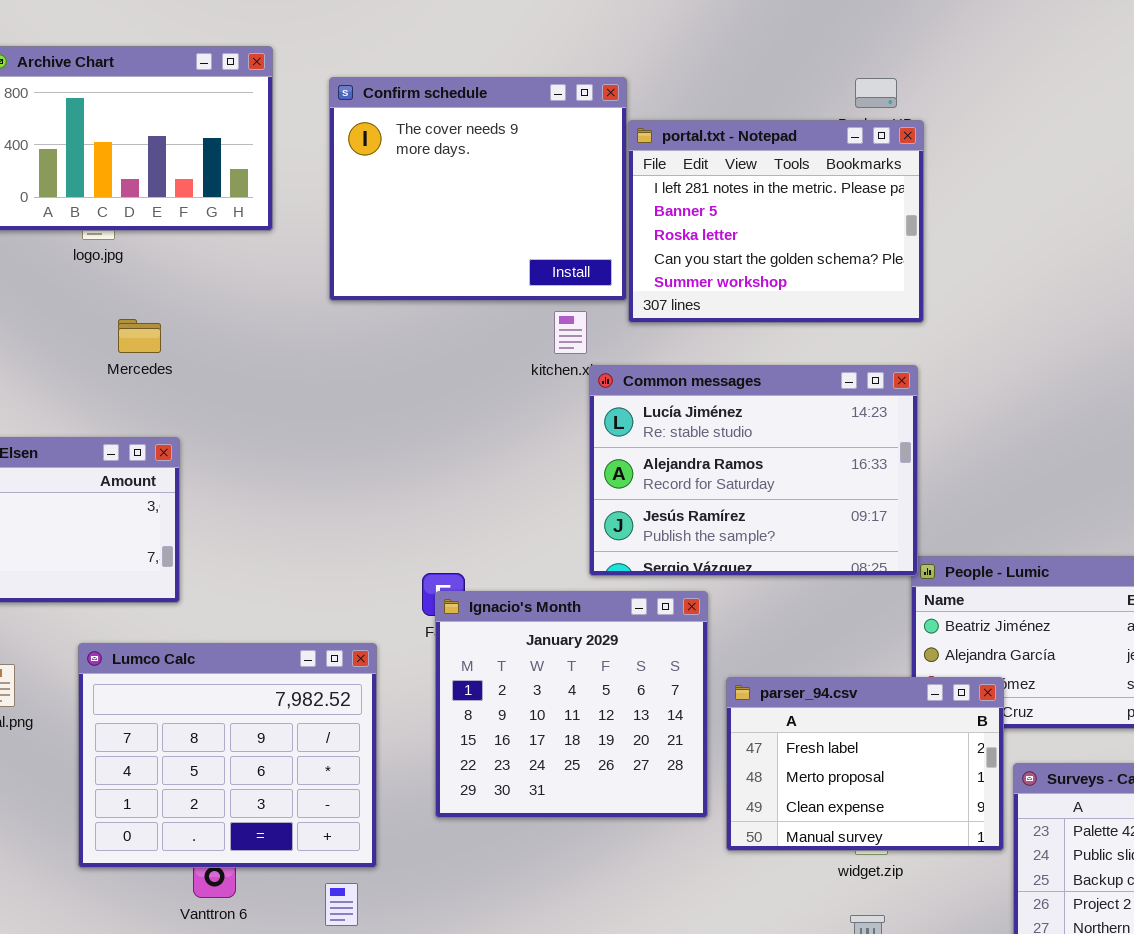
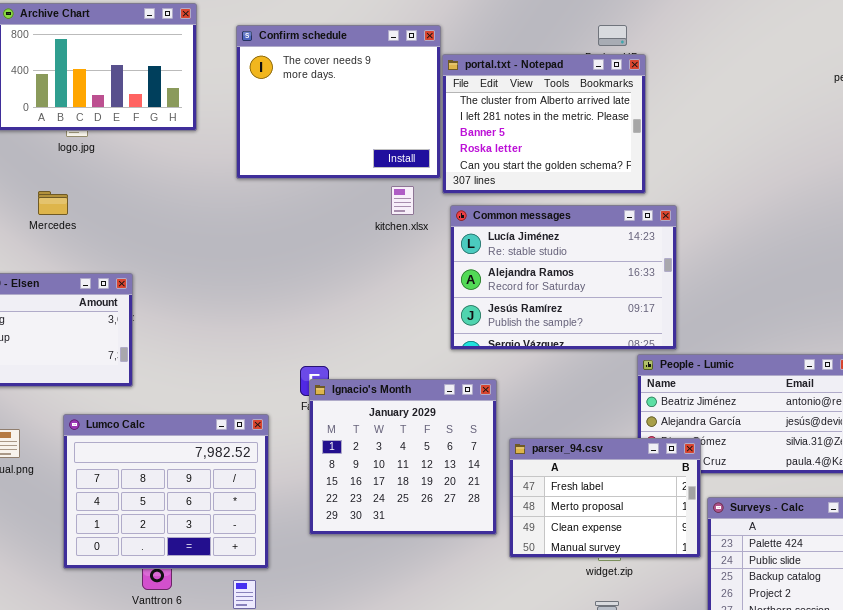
portal.txt - Notepad: [628,120,924,323] -> [442,54,646,194], scrolled up 1 row
Mercedes: [118,319,161,353] -> [38,191,68,215], moved
Common messages: [589,365,918,576] -> [450,205,677,350], moved

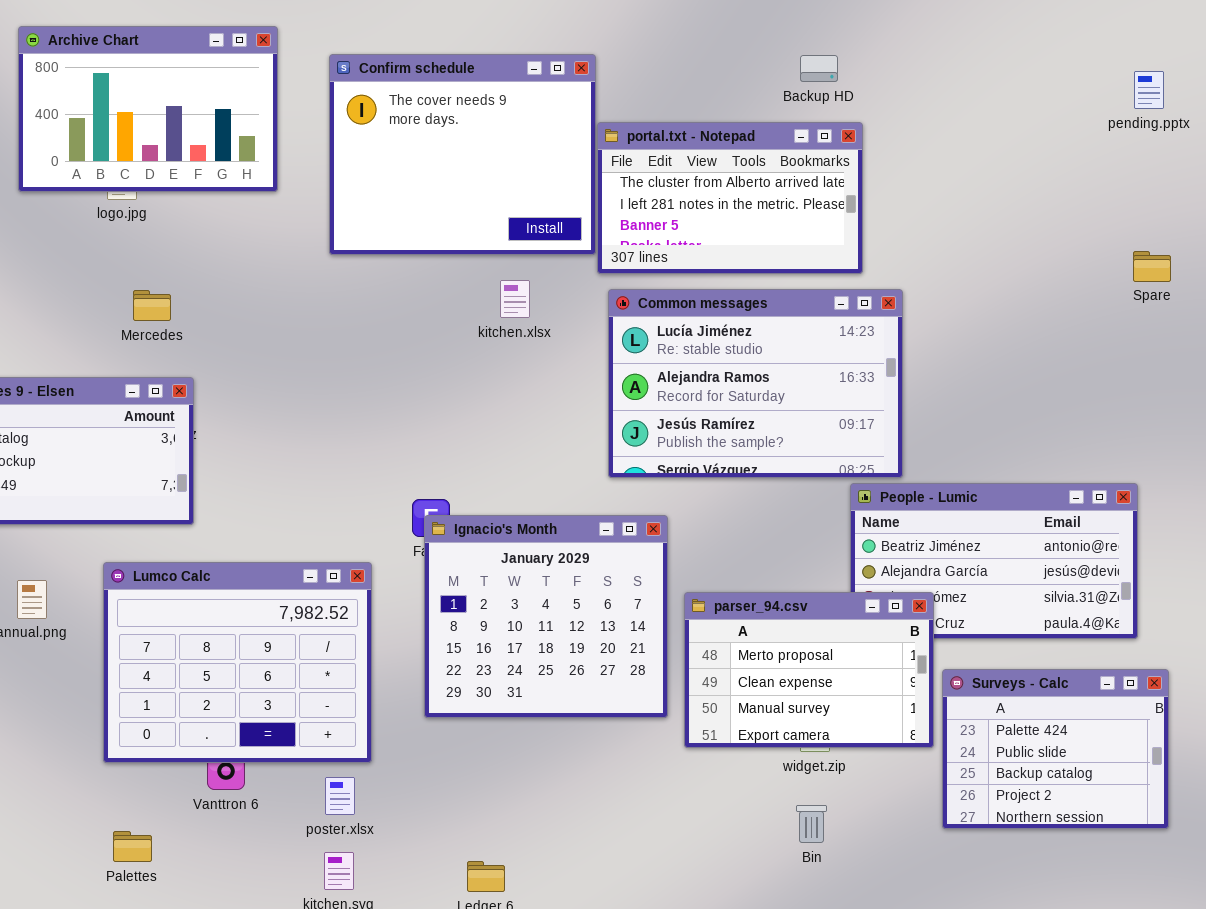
portal.txt - Notepad: [442,54,646,194] -> [597,122,863,274], resized
kitchen.xlsx: [391,186,414,215] -> [500,280,530,318], moved
Mercedes: [38,191,68,215] -> [133,290,171,321], moved
parser_94.csv: [509,438,701,558] -> [684,592,934,748], scrolled down 1 row

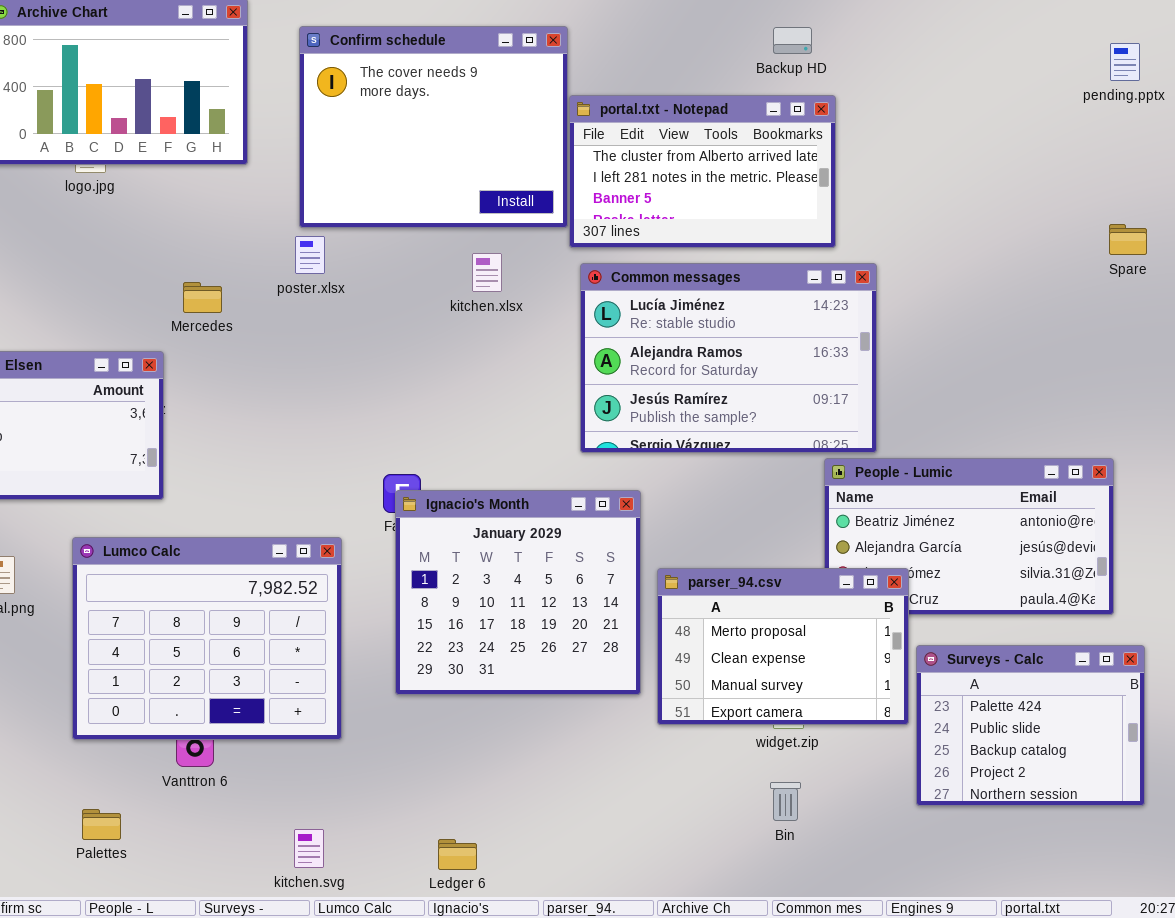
Mercedes: [133,290,171,321] -> [183,282,222,313], moved
poster.xlsx: [325,777,355,815] -> [295,236,325,274], moved

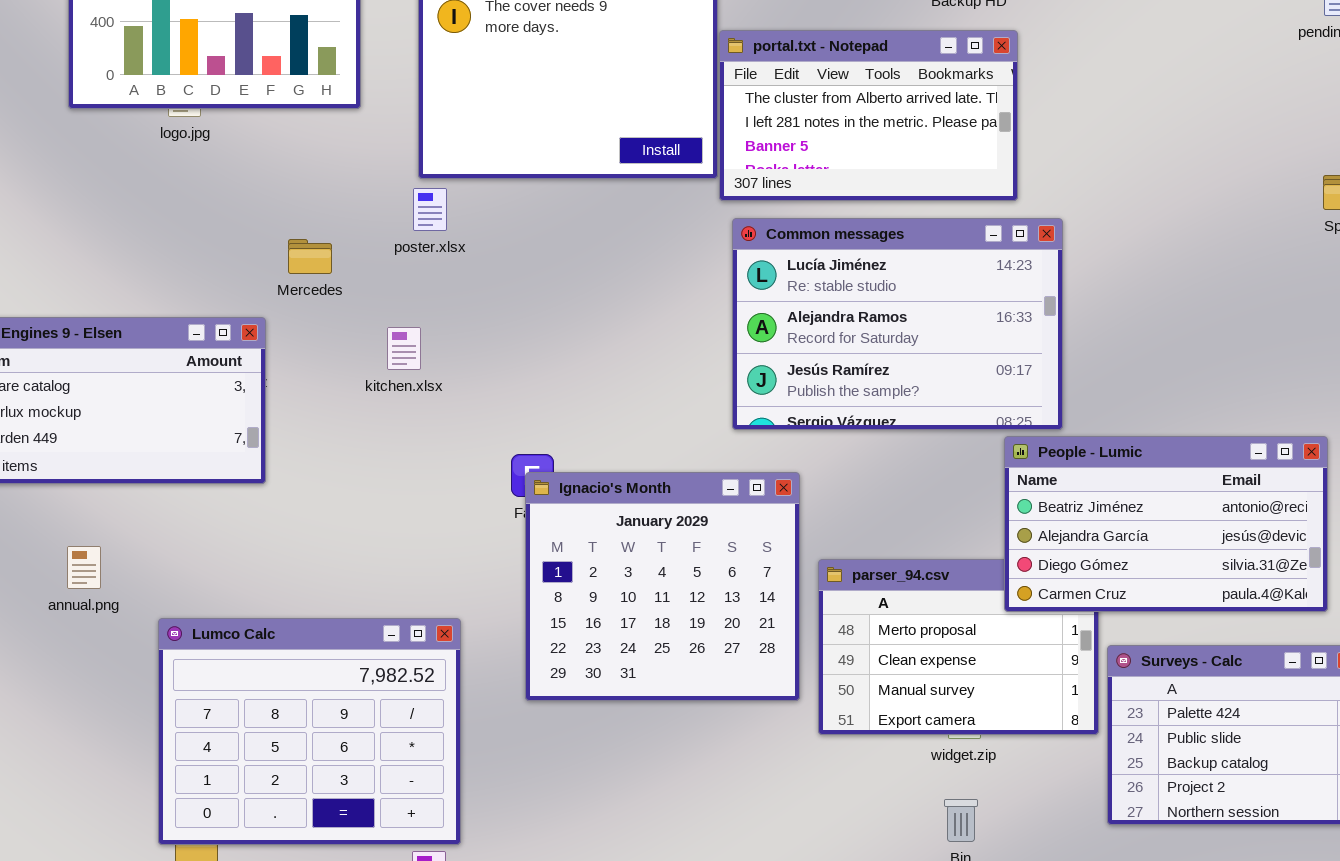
kitchen.xlsx: [472,253,502,292] -> [387,327,421,370], moved
People - Lumic: [824,458,1114,615] -> [1004,436,1328,612], raised
Lumco Calc: [72,537,342,740] -> [158,618,461,845], moved

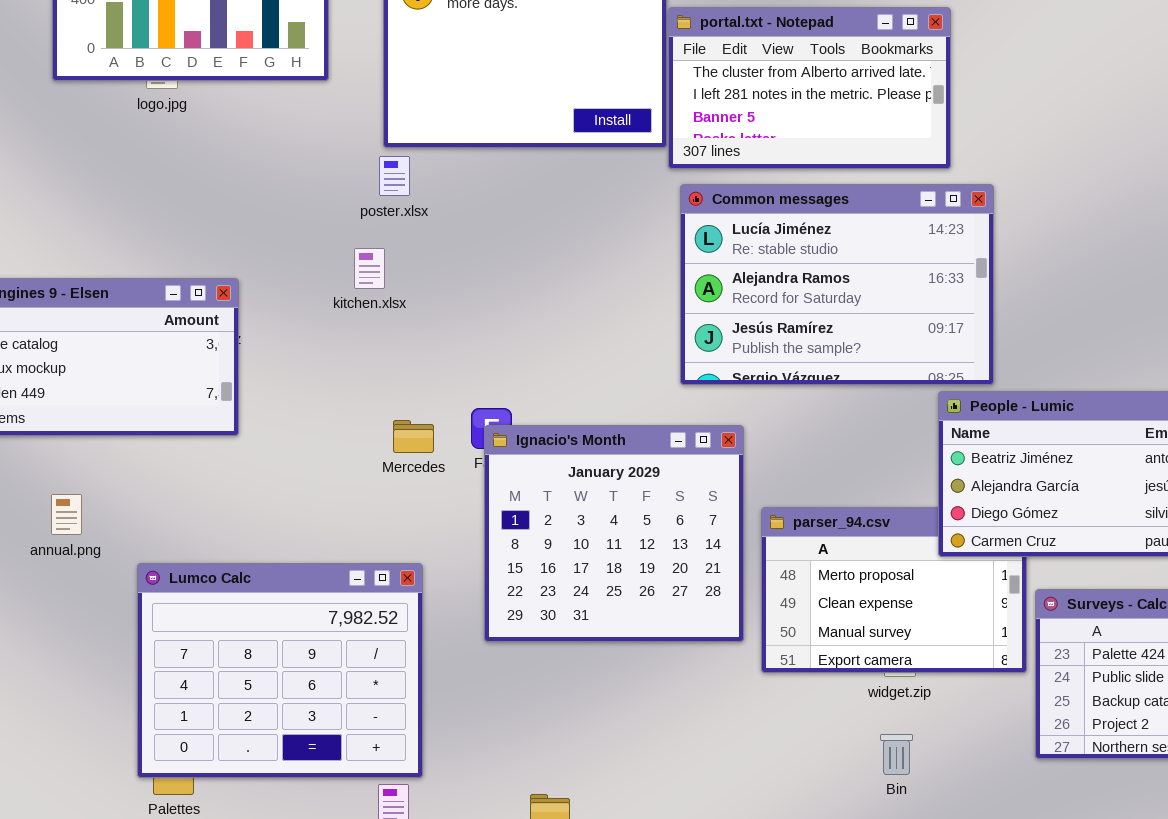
Mercedes: [288,239,332,274] -> [393,420,434,453], moved
kitchen.xlsx: [387,327,421,370] -> [354,248,385,289], moved

